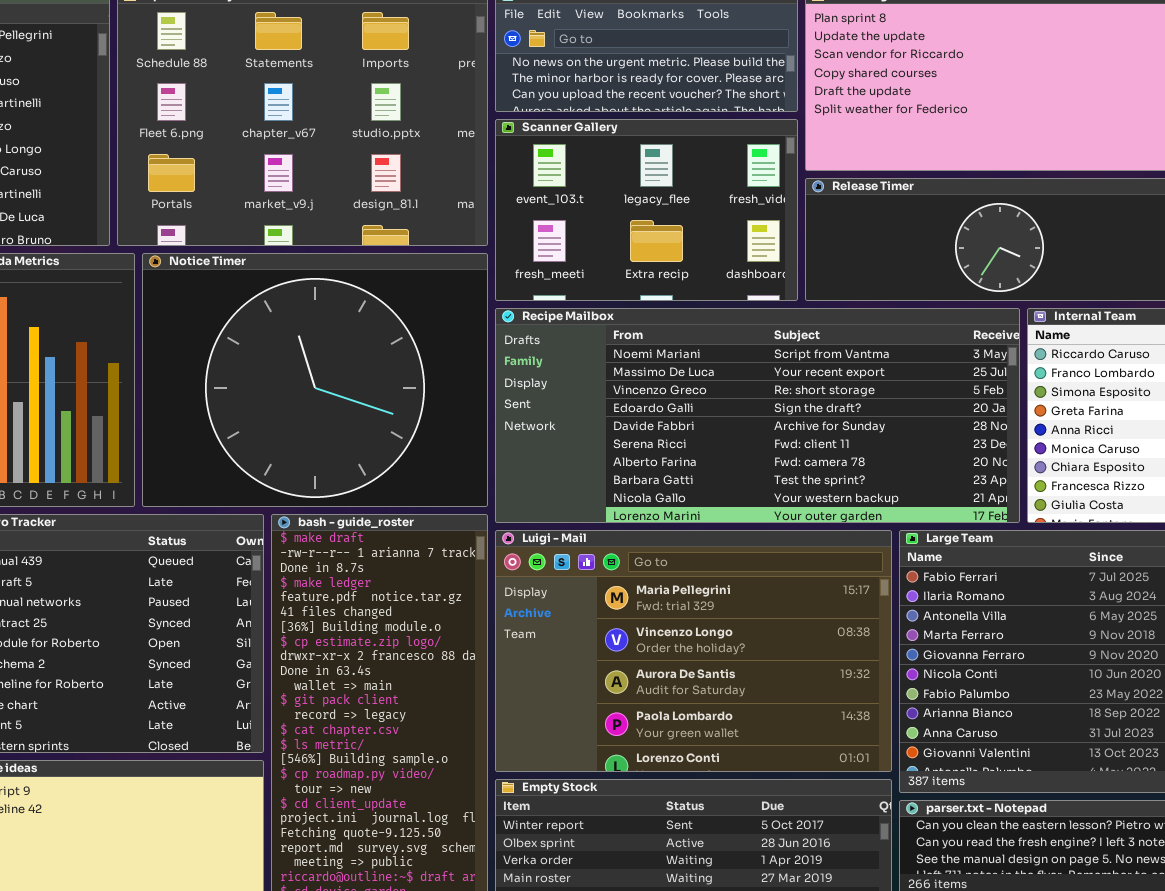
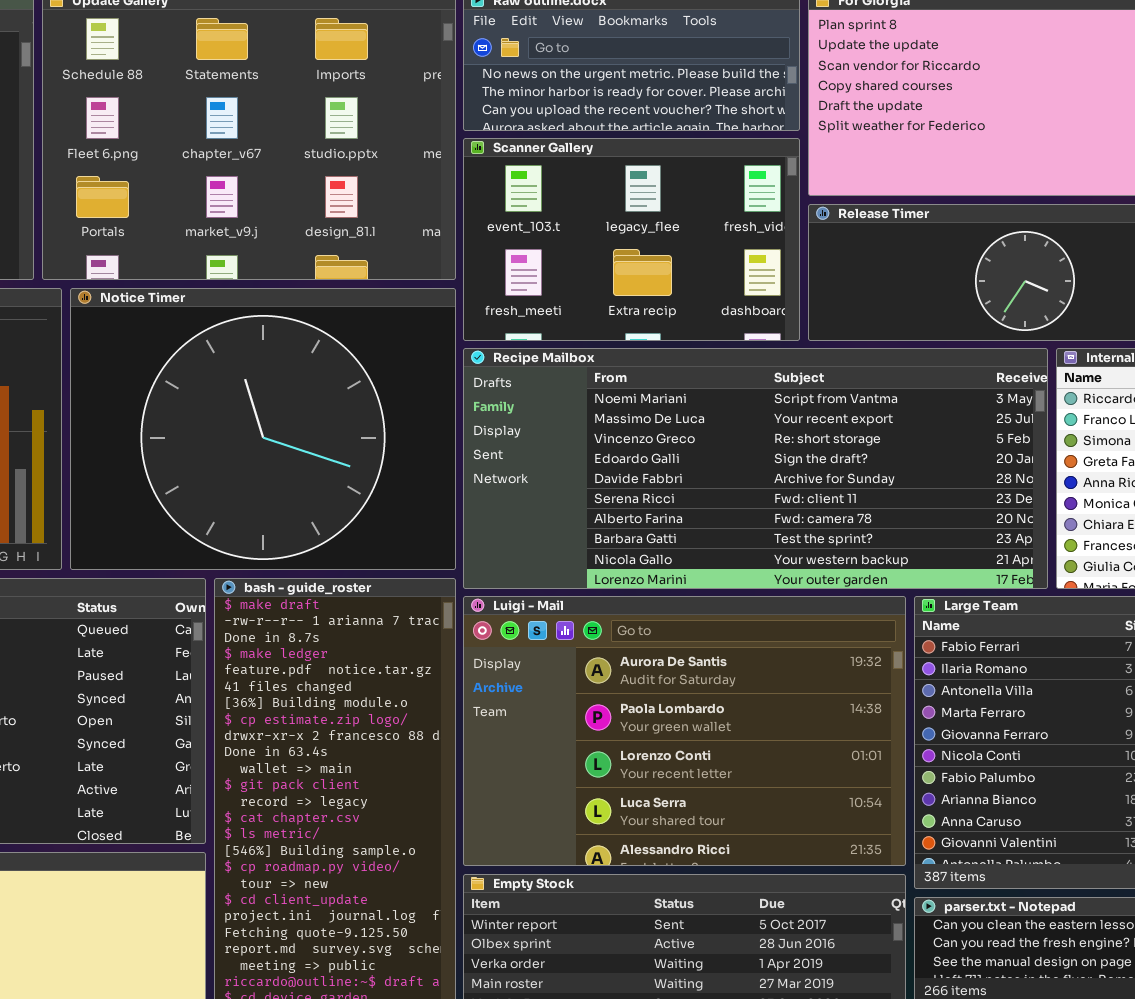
Luigi - Mail: [495,530,892,772] -> [463,596,906,866], scrolled down 2 rows

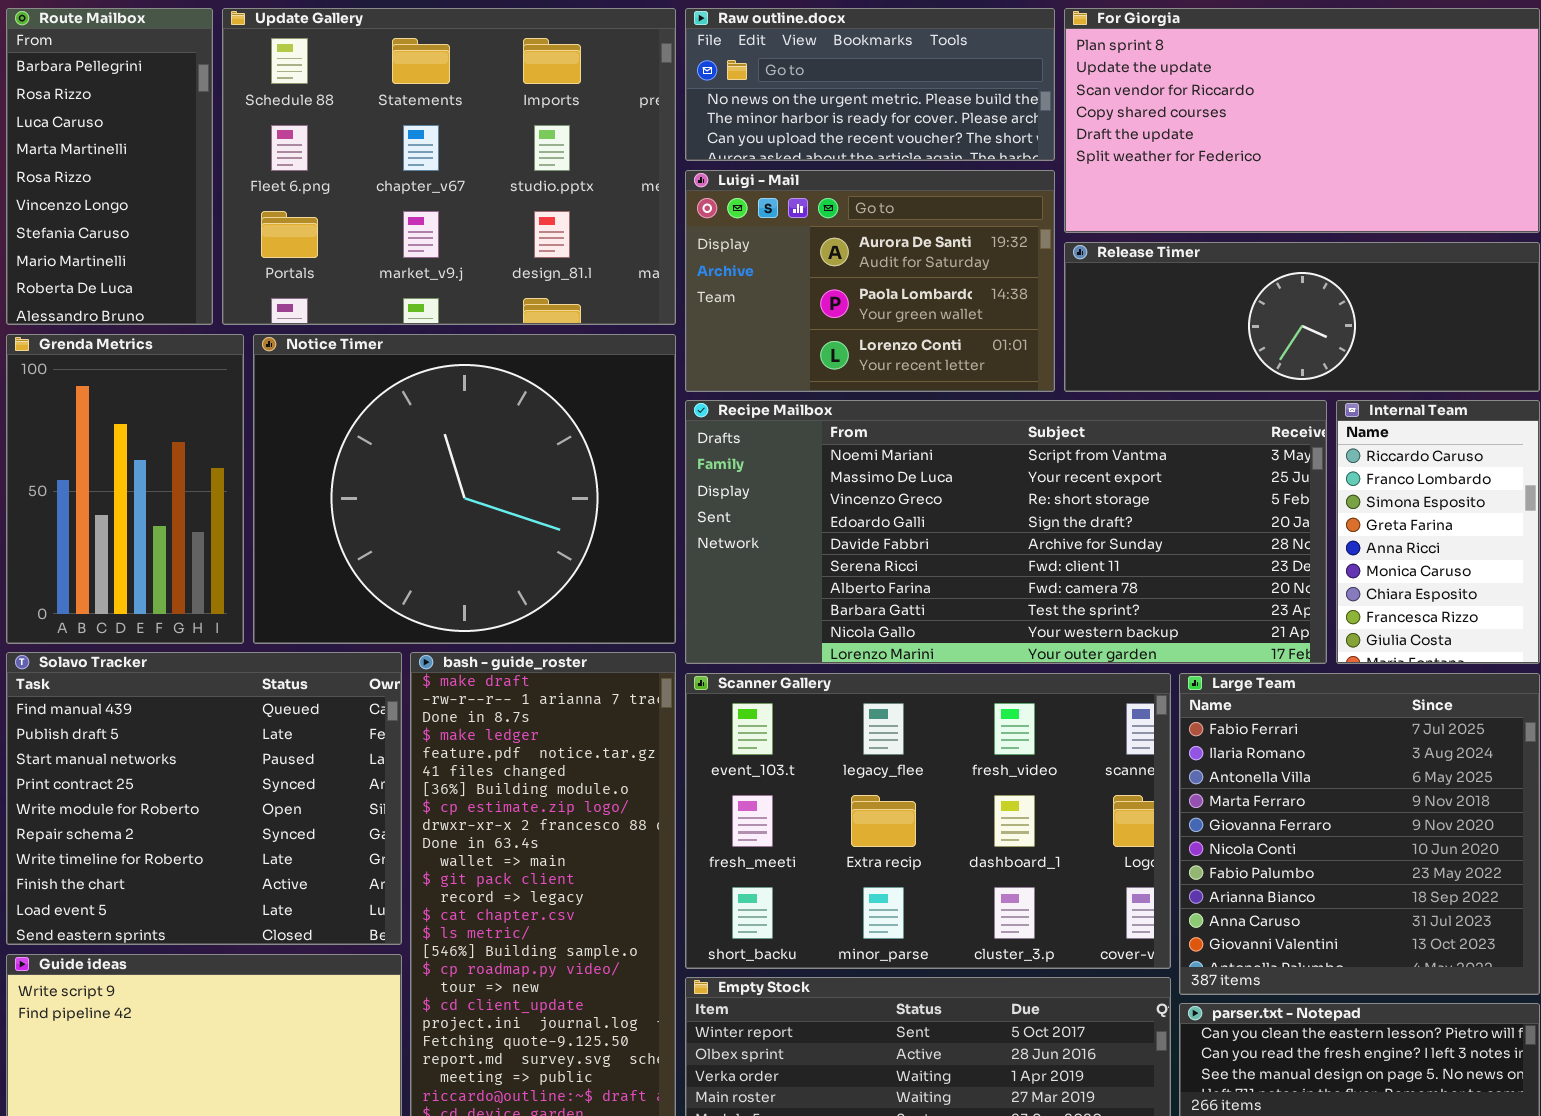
Scanner Gallery: [463,138,800,341] -> [685,673,1171,969], moved, resized
Luigi - Mail: [463,596,906,866] -> [685,170,1055,392], moved, resized

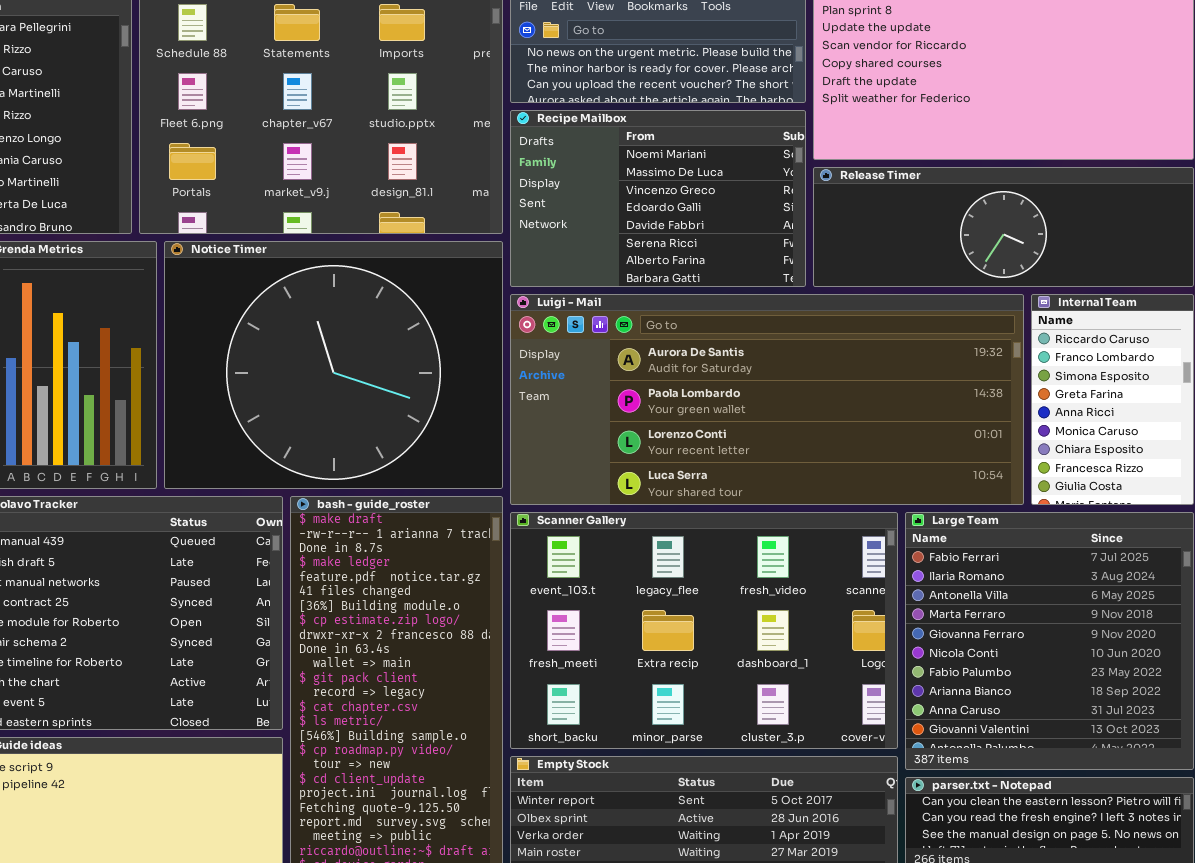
Luigi - Mail: [685,170,1055,392] -> [510,294,1024,505], moved, resized
Recipe Mailbox: [685,400,1327,664] -> [510,110,806,287], moved, resized

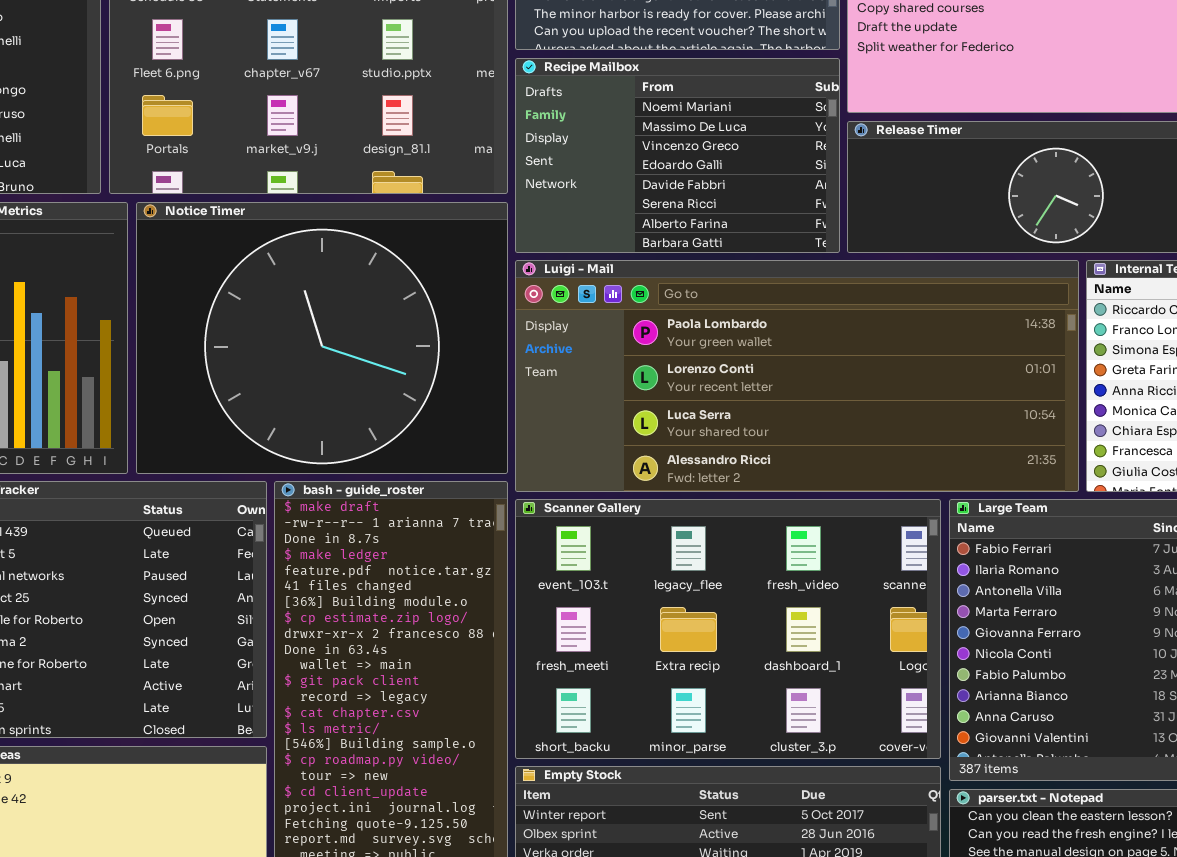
Luigi - Mail: [510,294,1024,505] -> [515,260,1079,492], scrolled down 1 row

